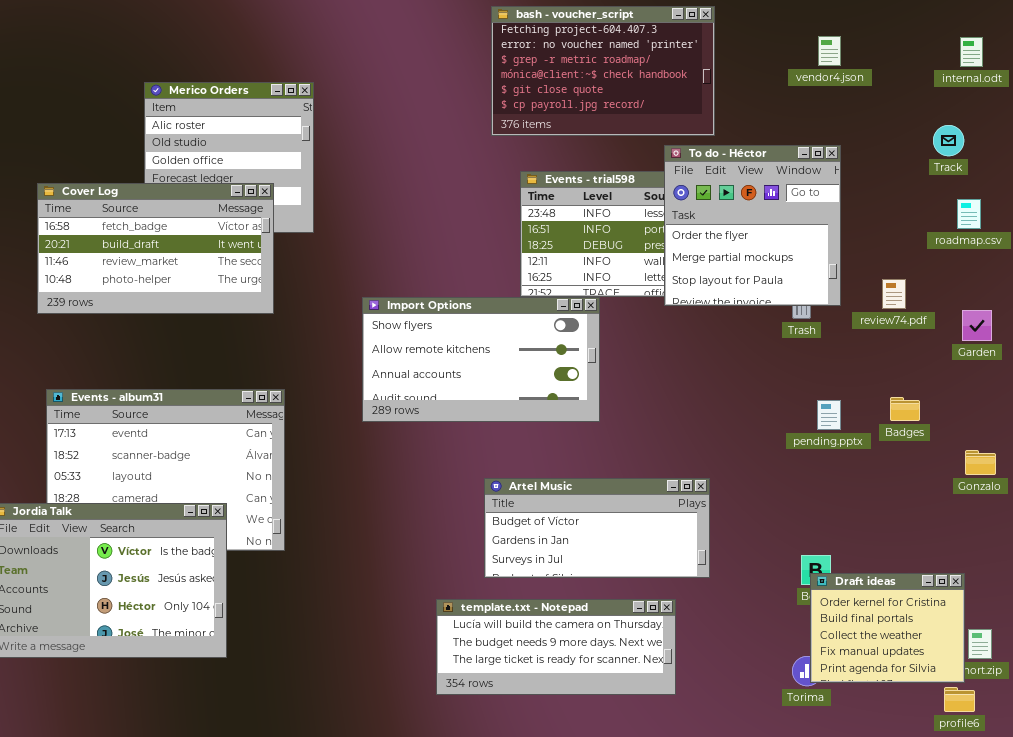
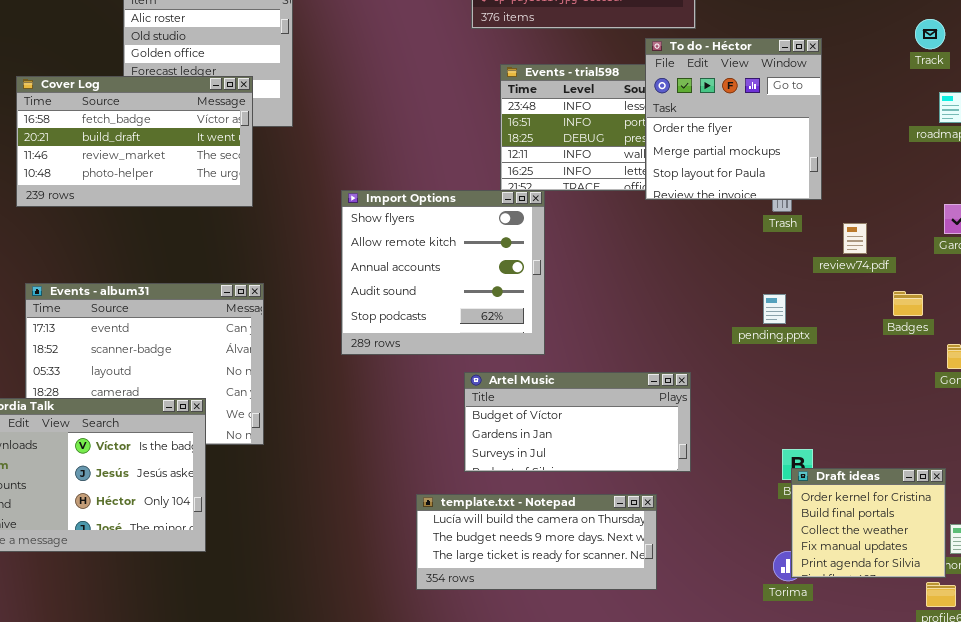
review74.pdf: [882,279,906,309] -> [843,223,867,254], moved
Import Options: [362,297,600,422] -> [341,190,545,355], resized
Badges: [890,397,920,421] -> [893,291,923,316], moved
pending.pptx: [817,400,841,430] -> [763,294,786,324], moved

